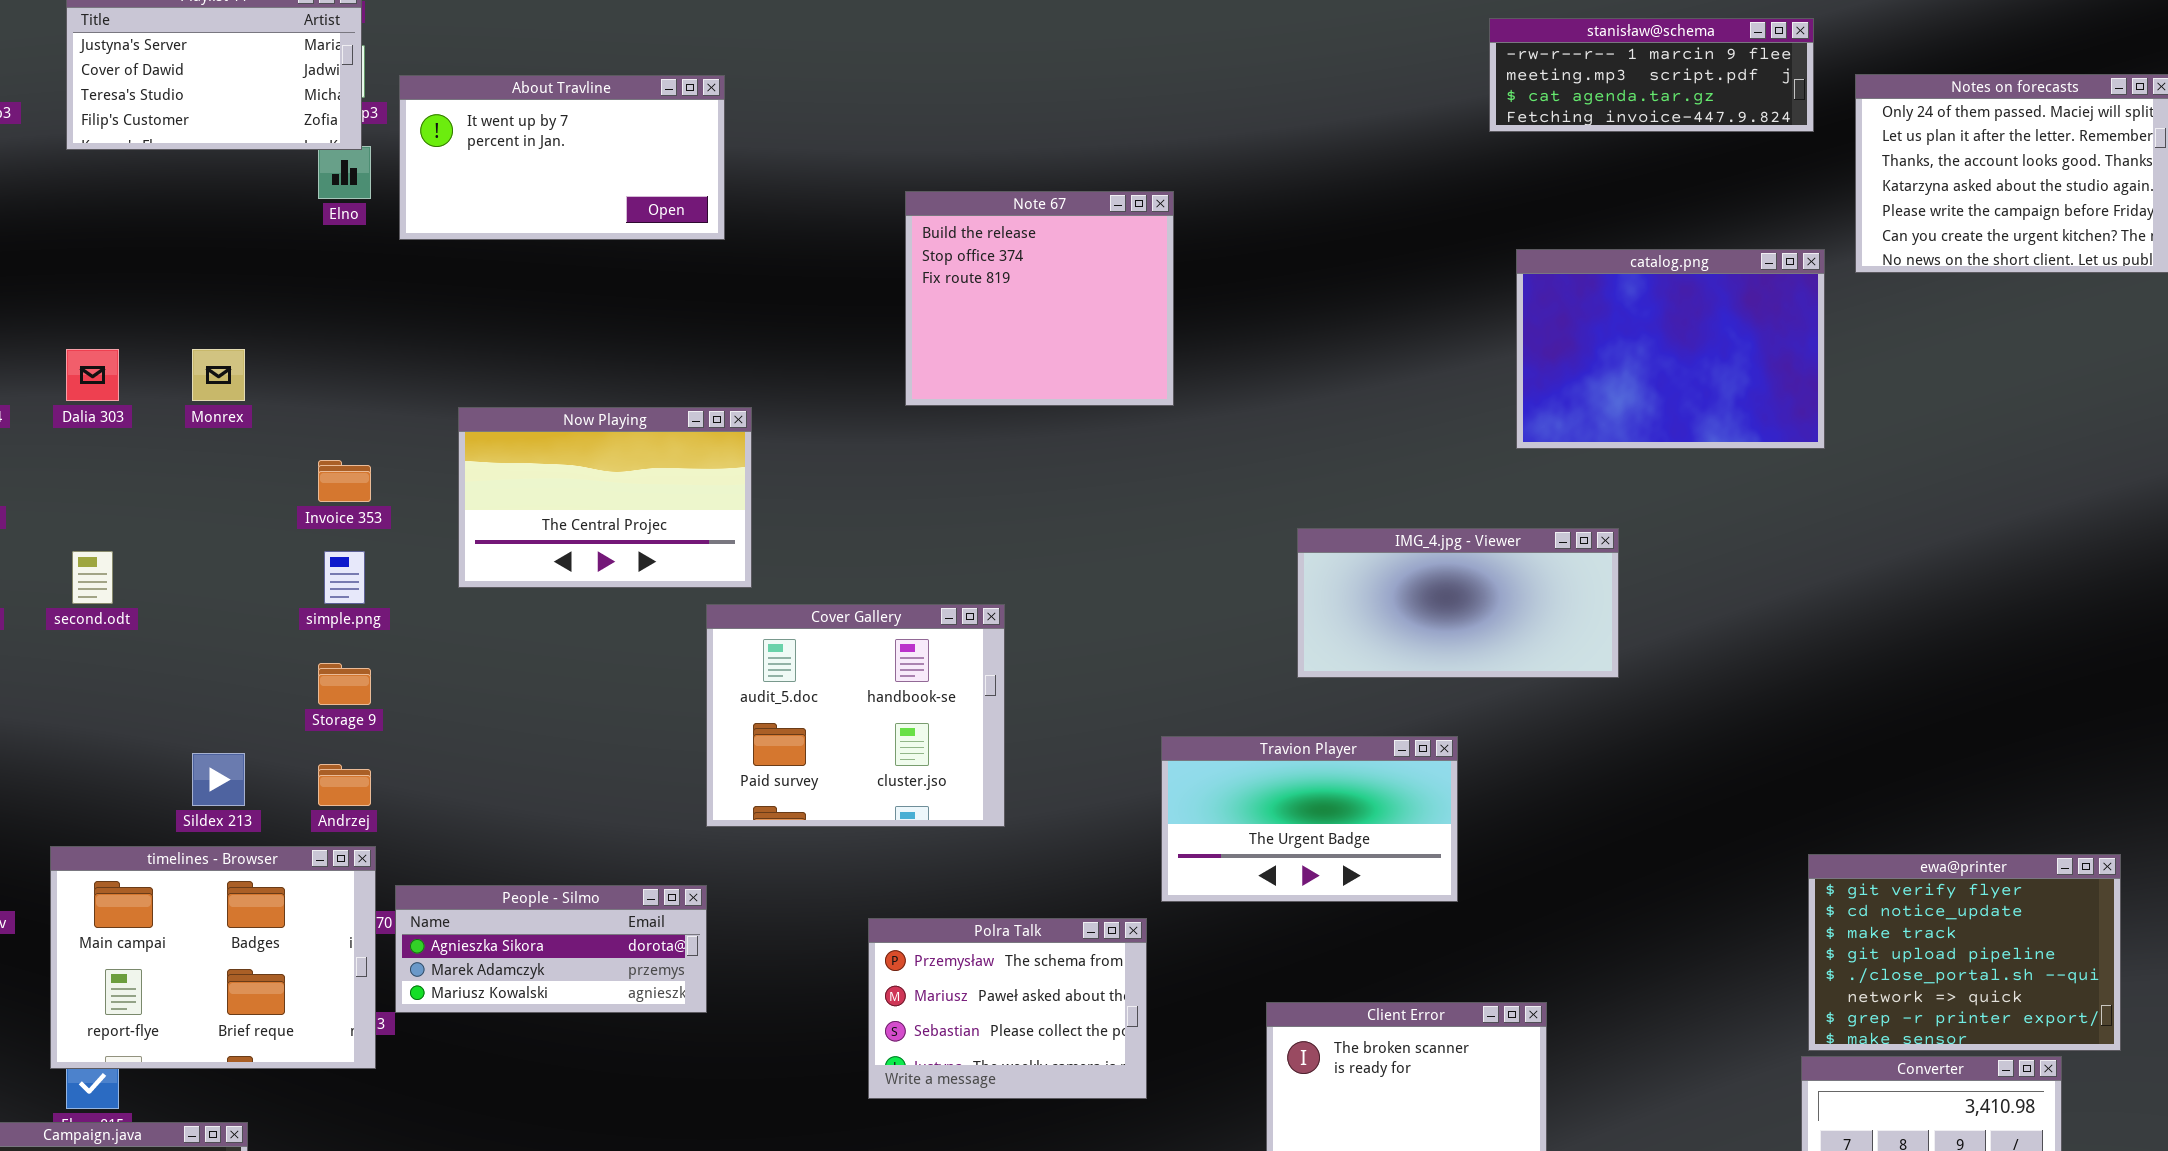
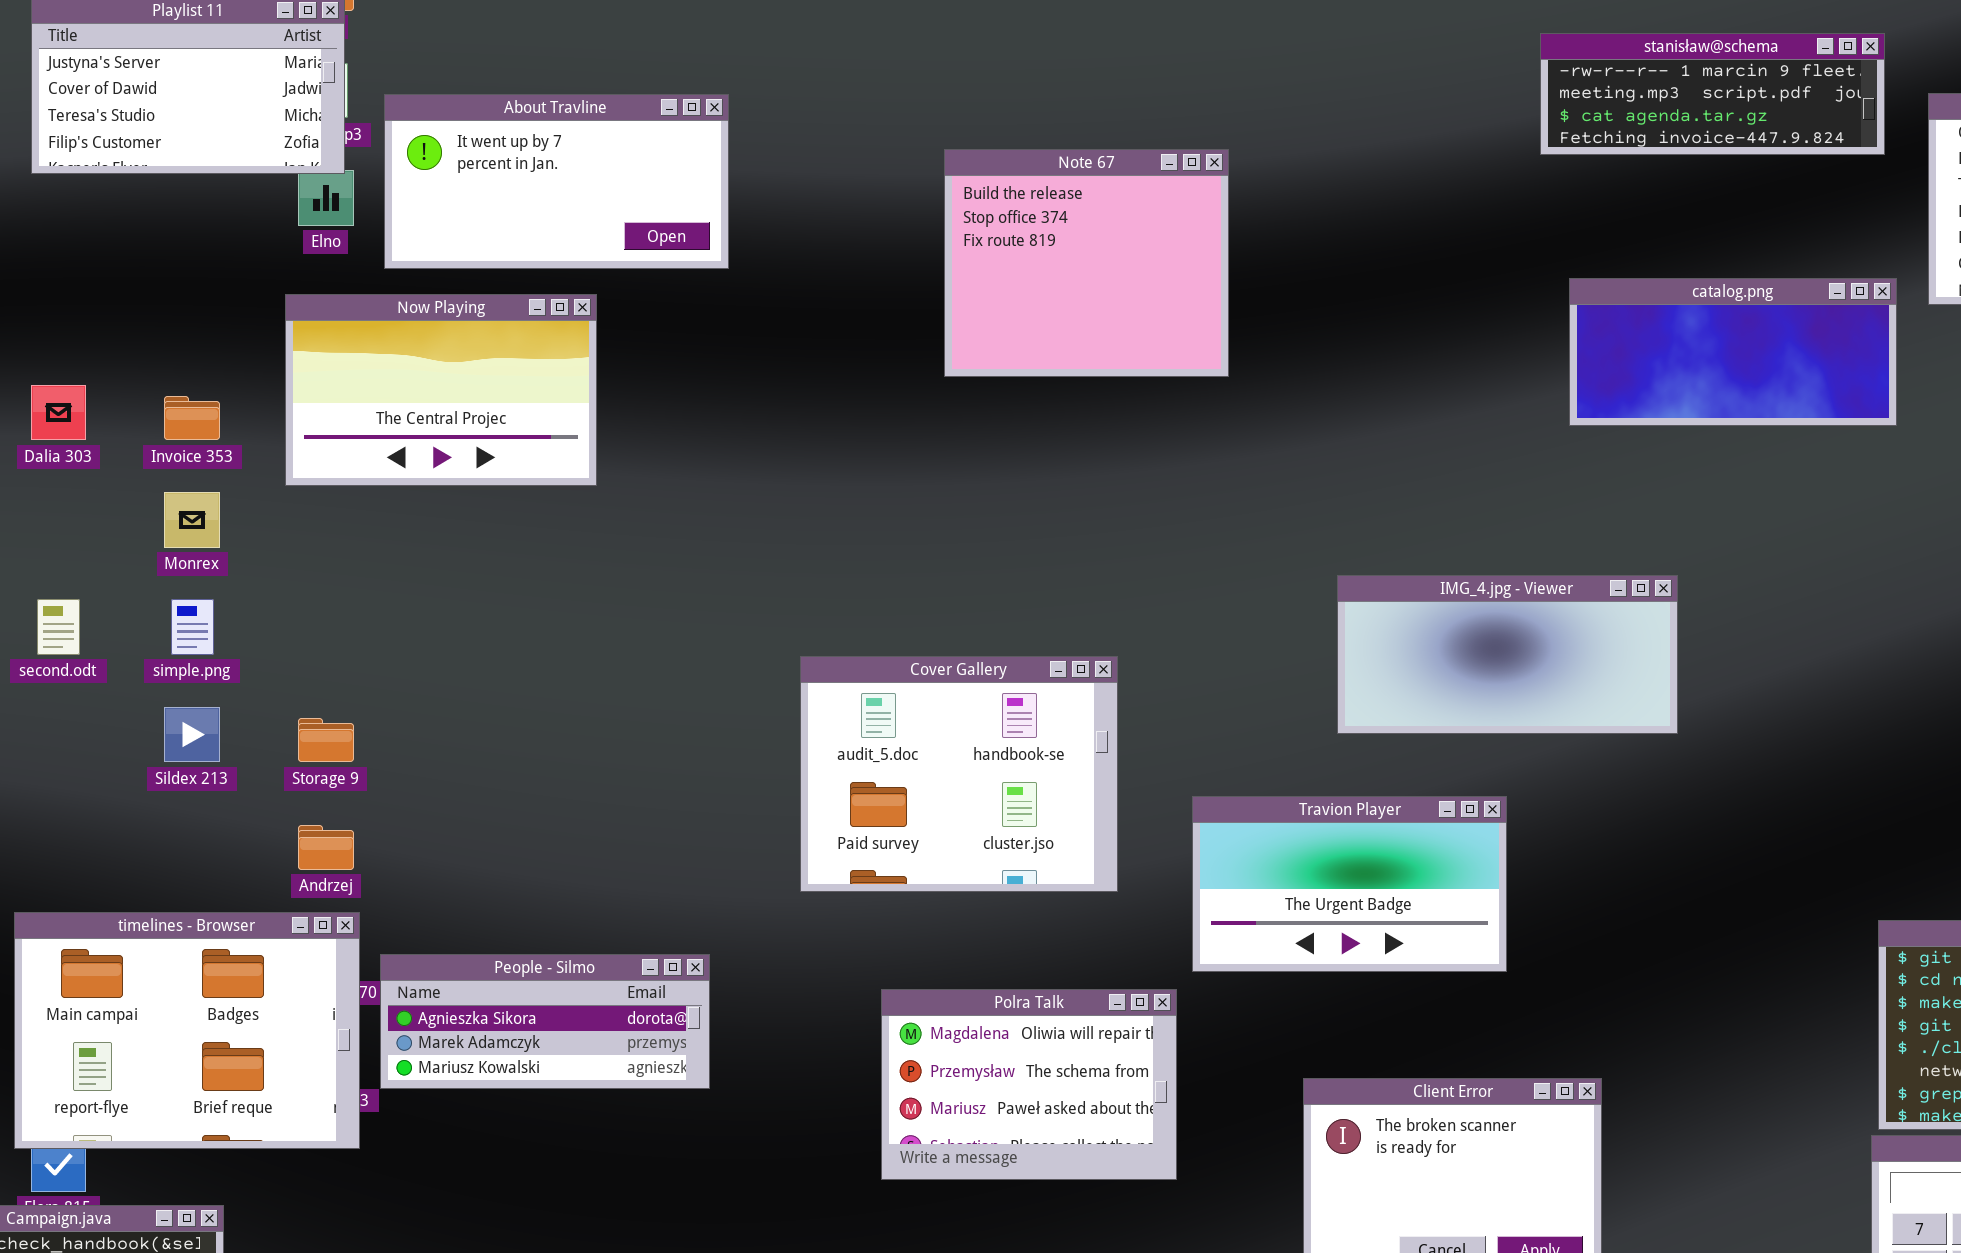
Note 67: [905,191,1174,406] -> [944,149,1229,377], moved
catalog.png: [1516,249,1825,449] -> [1569,278,1897,426], resized
Monrex: [192,349,245,401] -> [164,492,220,548], moved
Now Playing: [458,407,752,588] -> [285,294,597,486], moved
Invoice 353: [318,460,371,502] -> [164,396,220,440], moved
simple.png: [324,551,365,604] -> [171,599,214,655], moved
Cover Gallery: [706,604,1005,827] -> [800,656,1118,892], moved
Sildex 213: [192,753,245,806] -> [164,707,220,762], moved
Polra Talk: [868,918,1147,1099] -> [881,989,1177,1180], scrolled up 1 row

